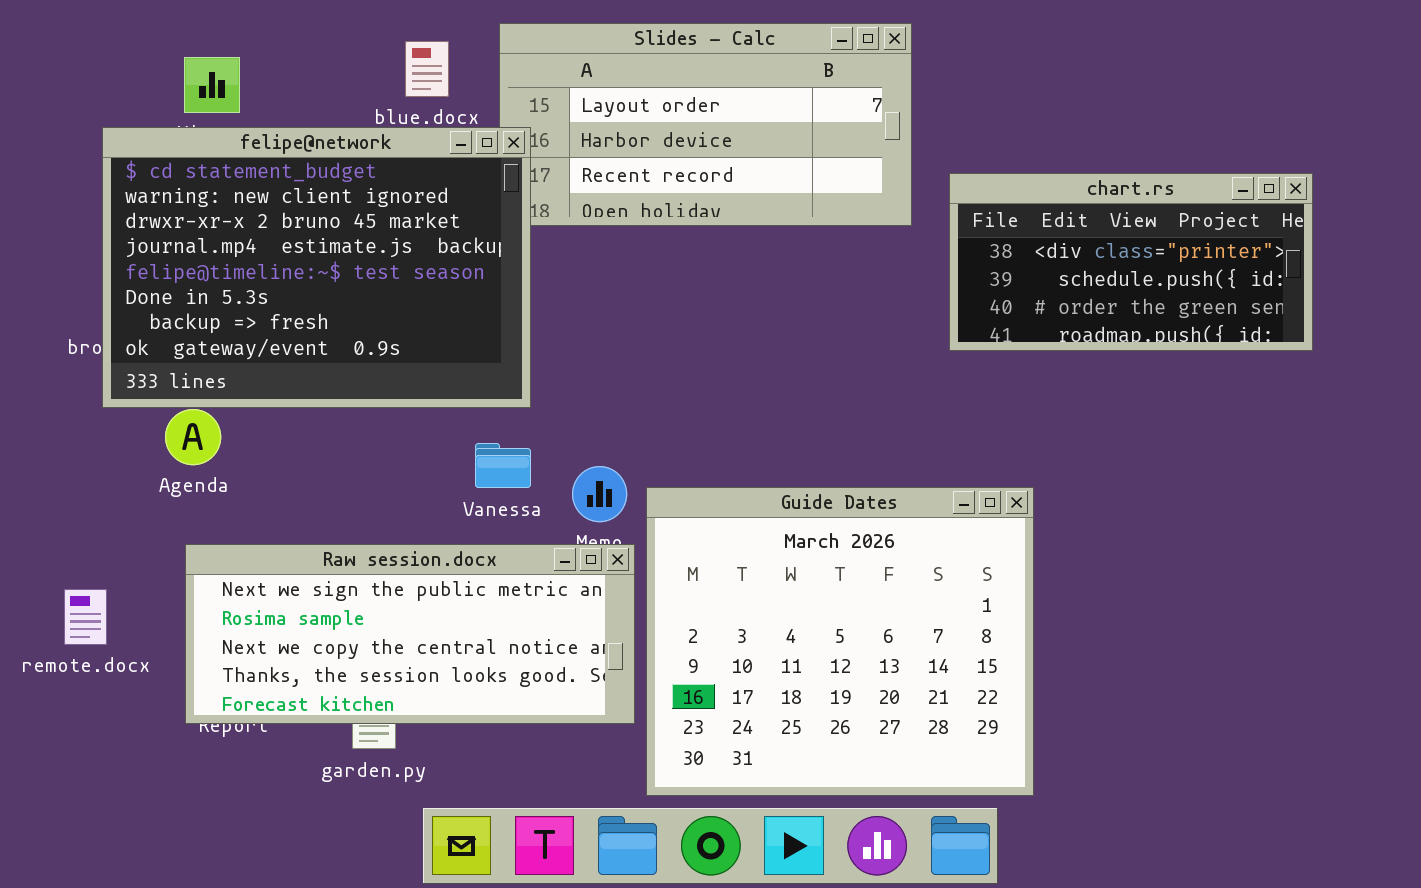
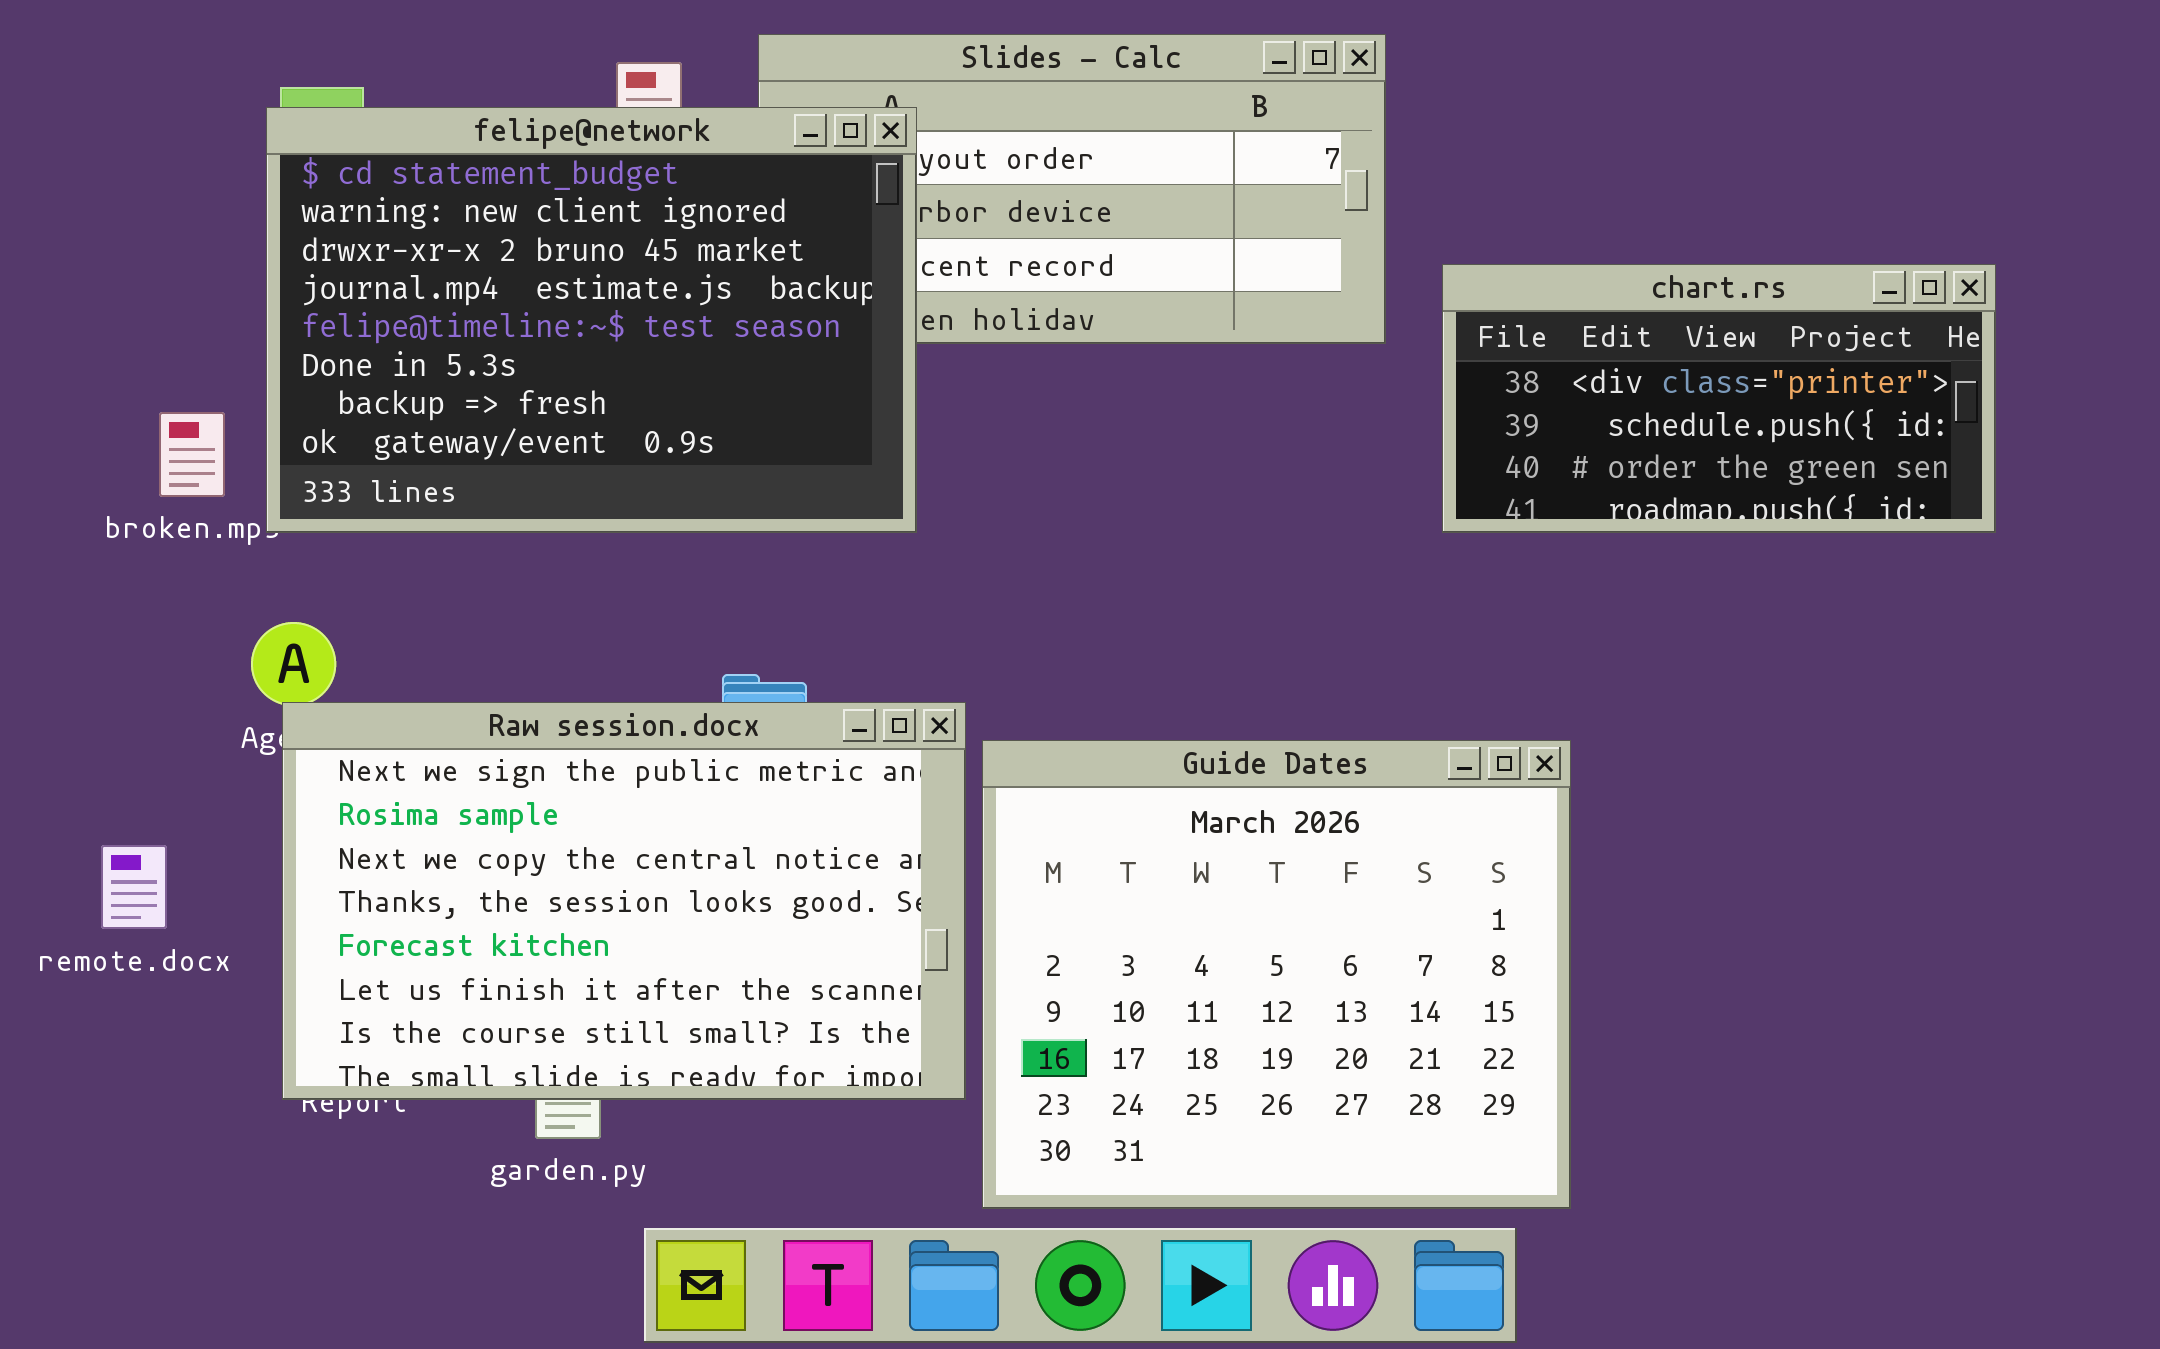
felipe@network: [102,127,531,408] -> [266,107,917,533], moved
Raw session.docx: [185,544,635,724] -> [282,702,966,1100], resized
remote.docx: [64,589,107,645] -> [101,845,167,929], moved

